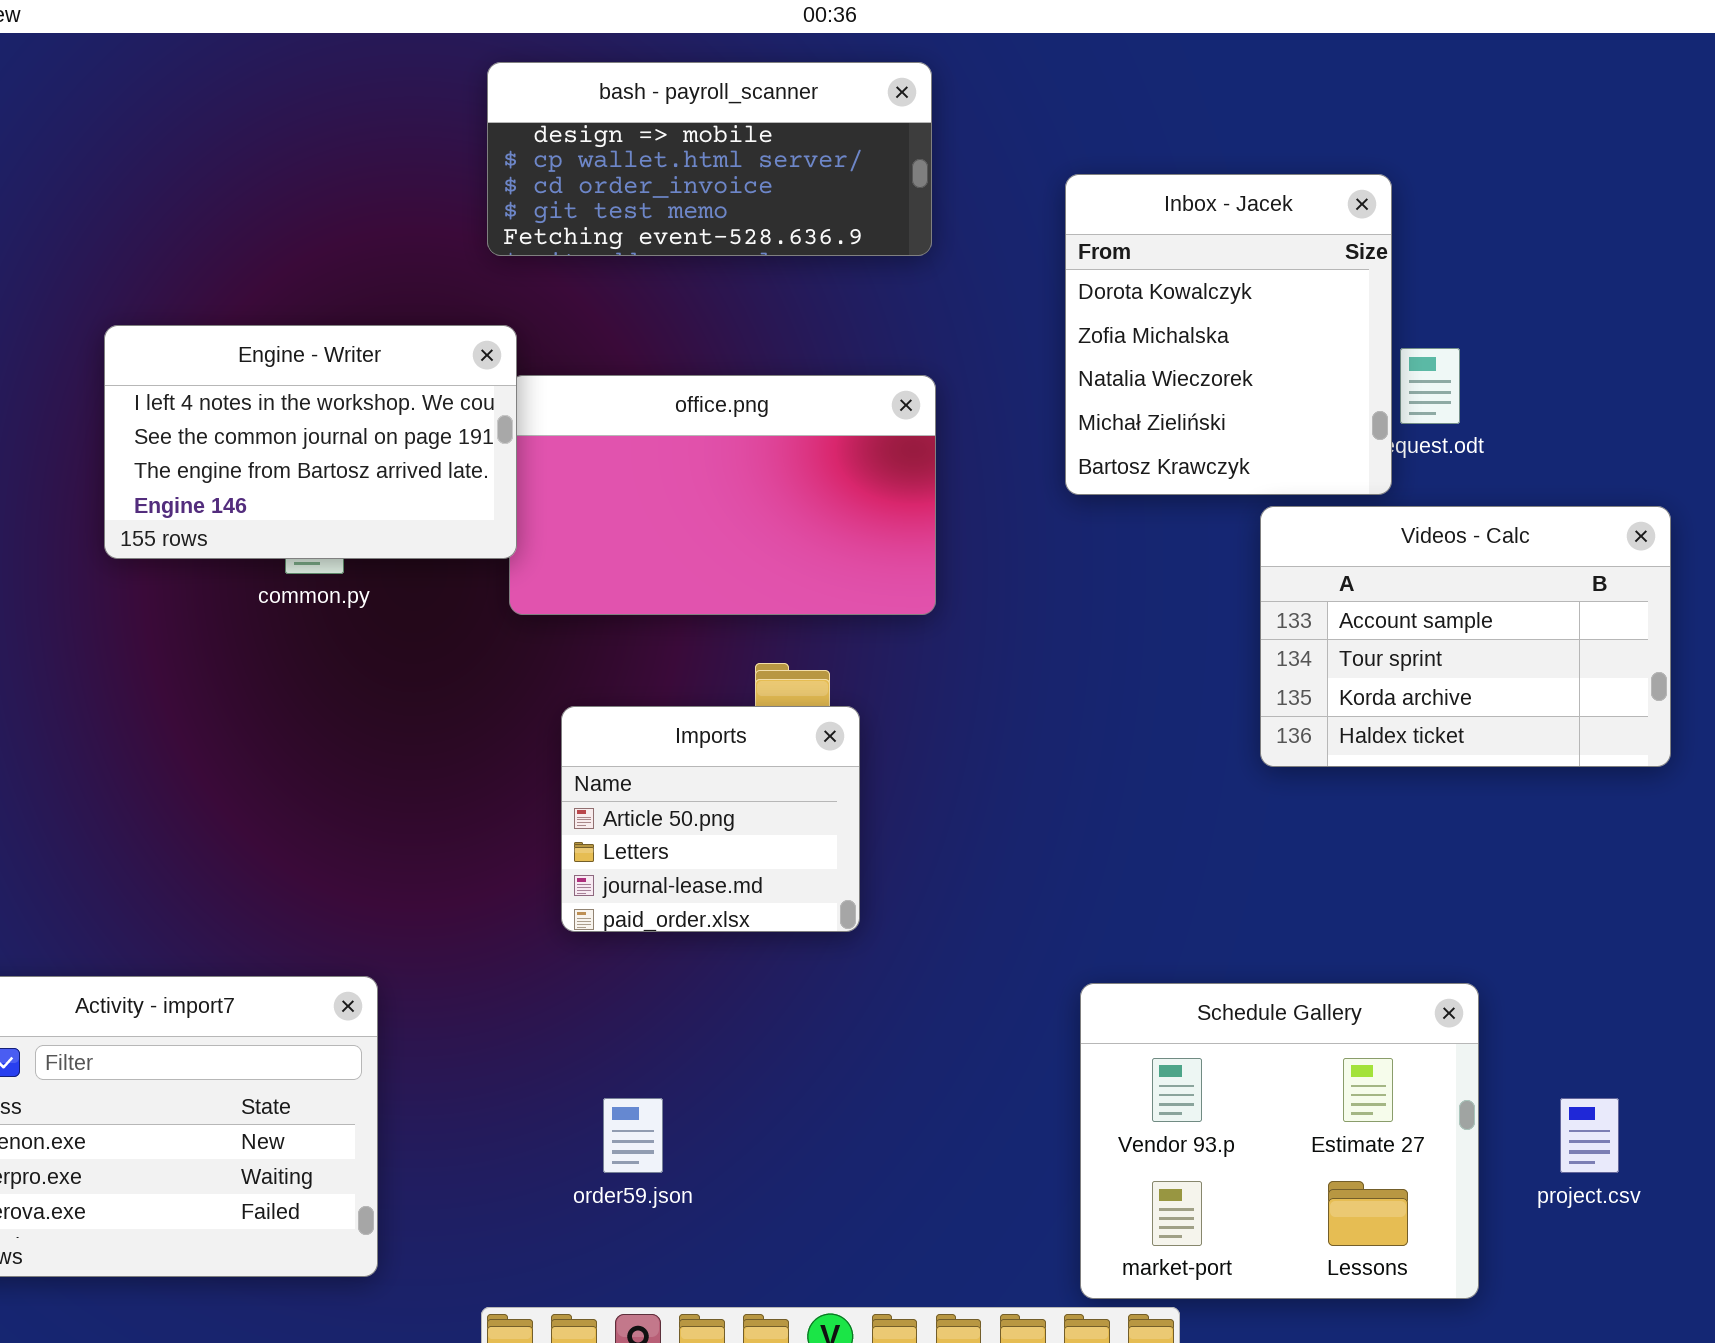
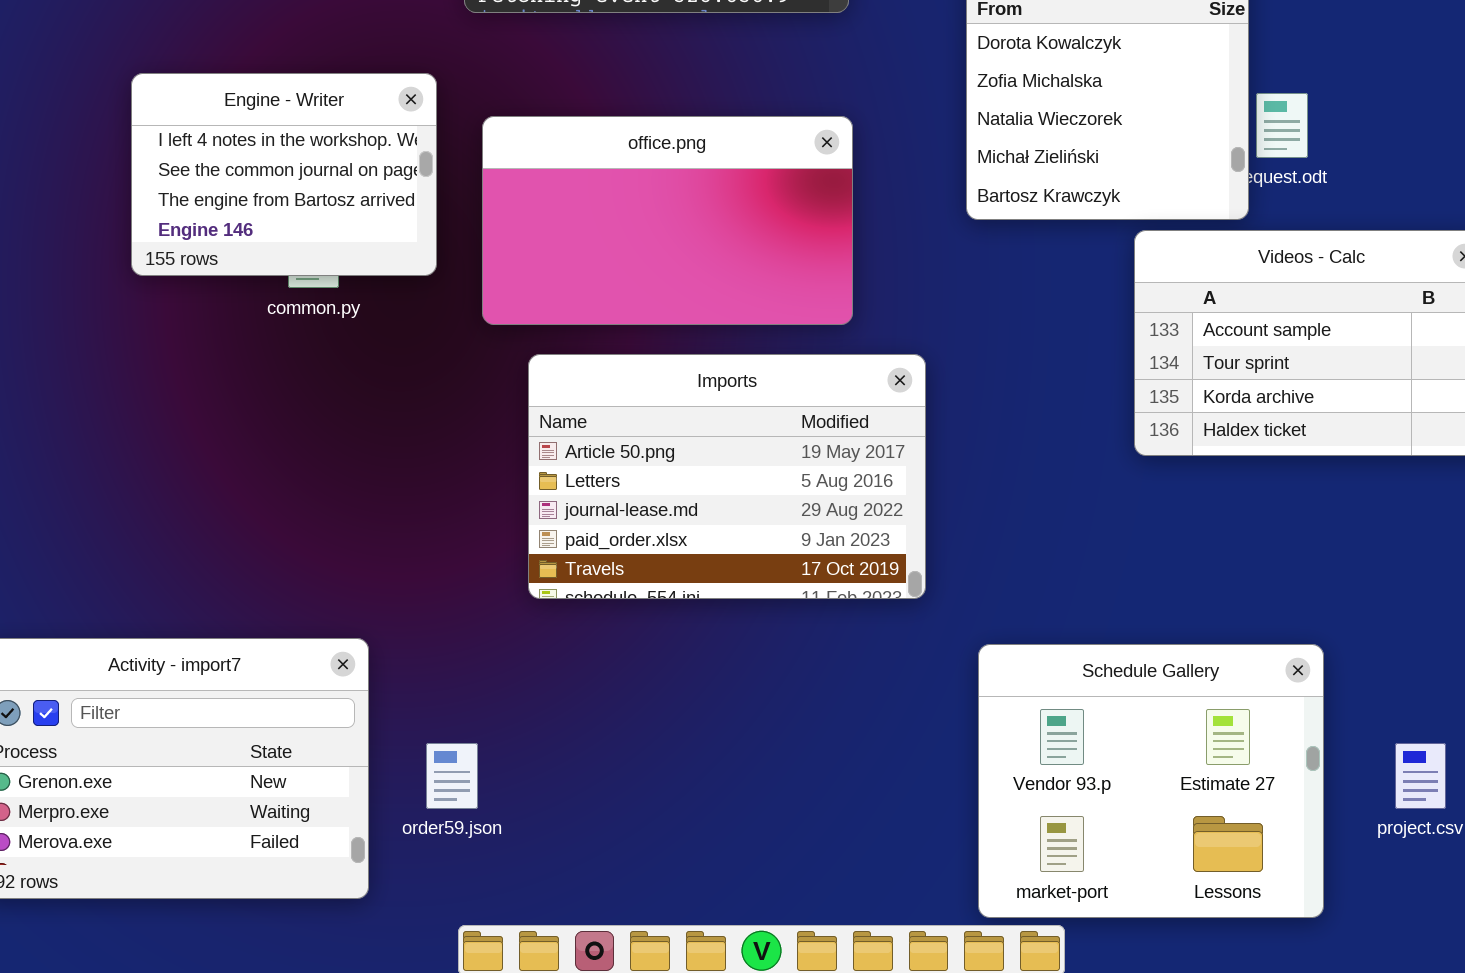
Engine - Writer: [104,325,517,559] -> [131,73,437,276], resized
Imports: [561,706,860,932] -> [528,354,926,599], resized
order59.json: [603,1098,663,1173] -> [426,743,478,809], moved

